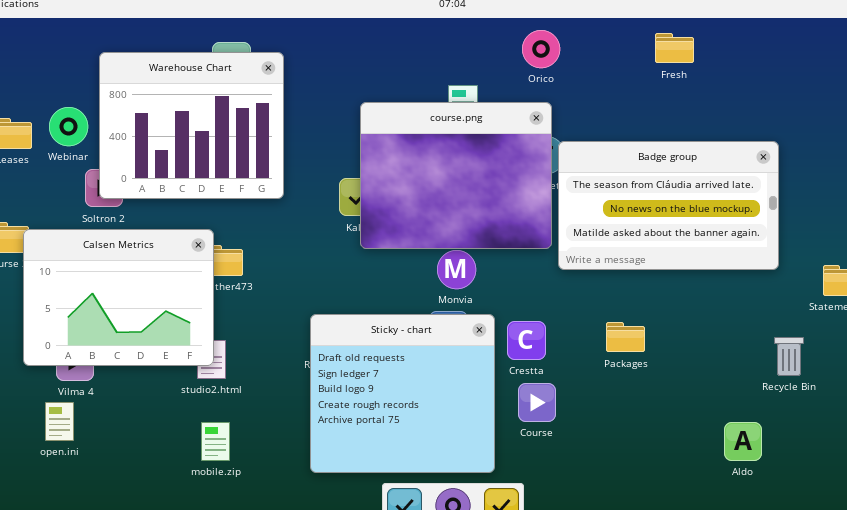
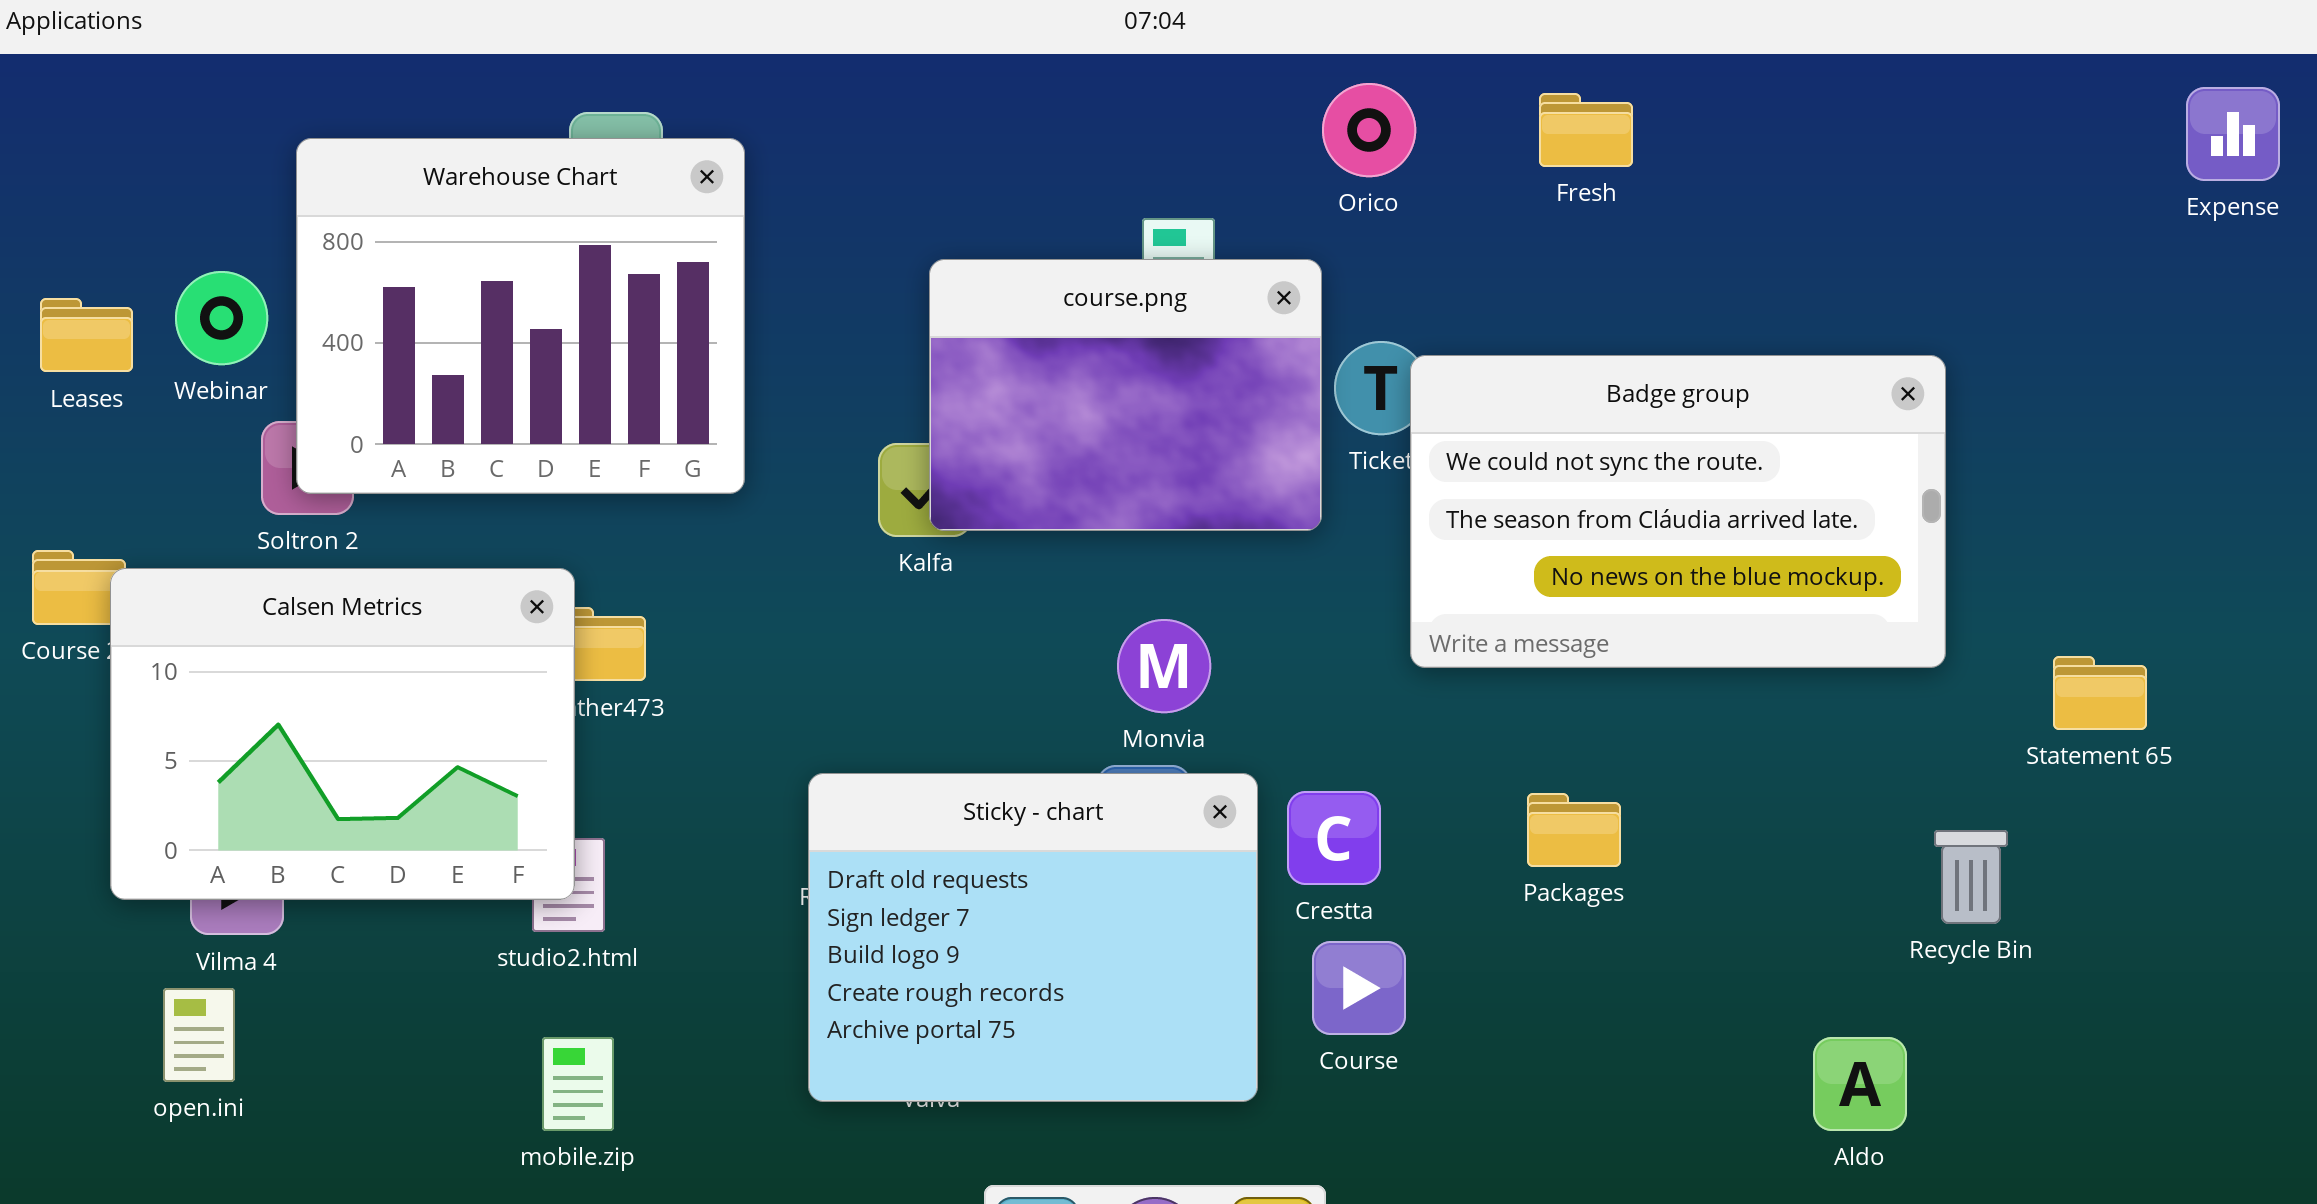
Fresh: [655,33,694,63] -> [1539,93,1633,167], moved
course.png: [360,102,552,249] -> [929,259,1322,531], resized
Badge group: [558,141,779,270] -> [1410,355,1946,668], scrolled up 1 row
Sticky - chart: [310,314,495,473] -> [808,773,1258,1102], resized

